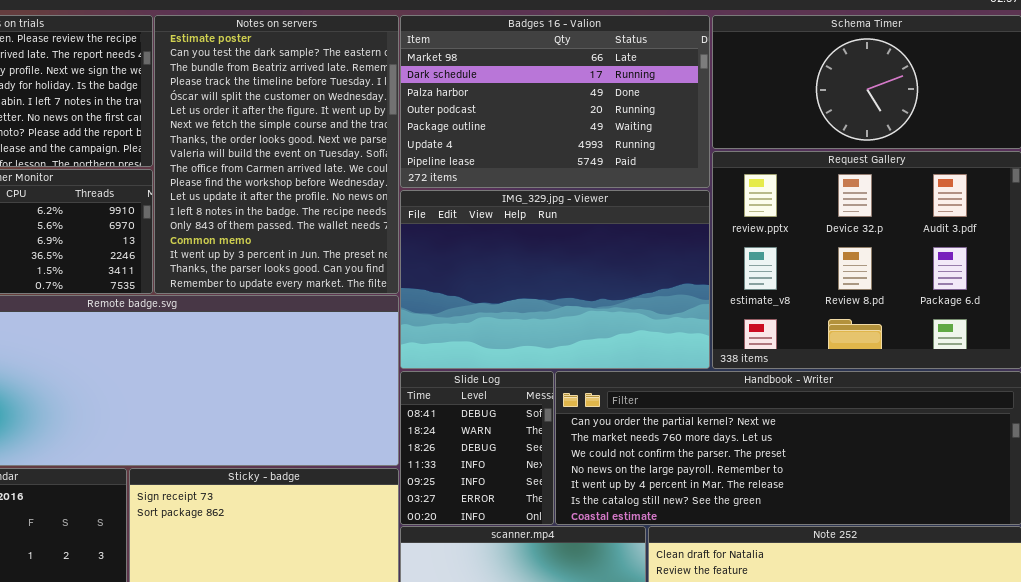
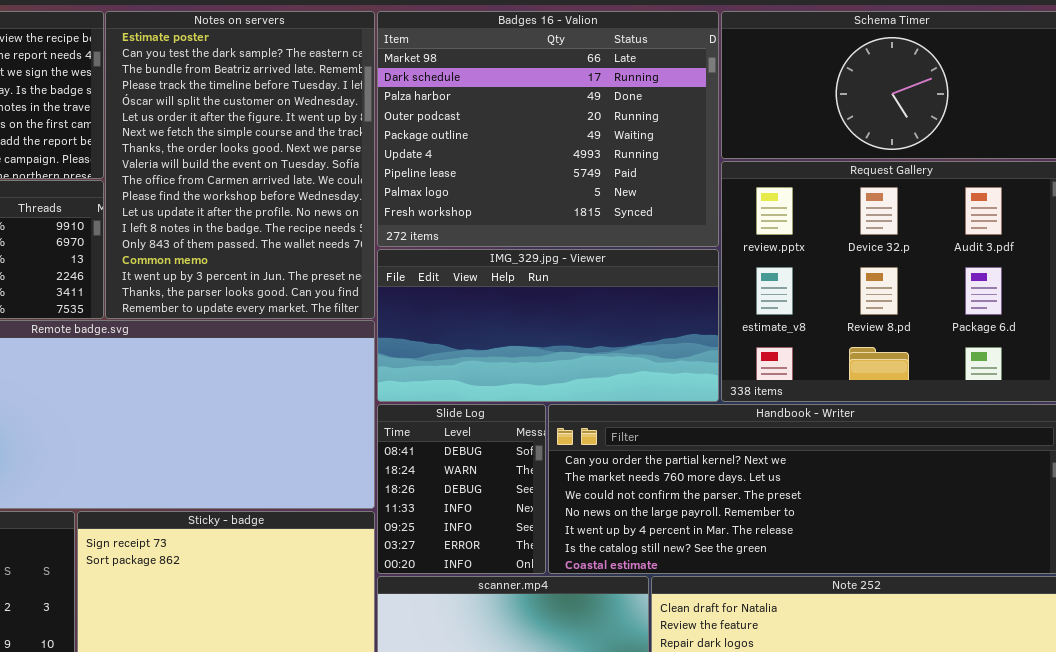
Badges 16 - Valion: [400,15,710,188] -> [377,11,719,247], resized
IMG_329.jpg - Viewer: [400,190,710,369] -> [377,249,719,402], resized

